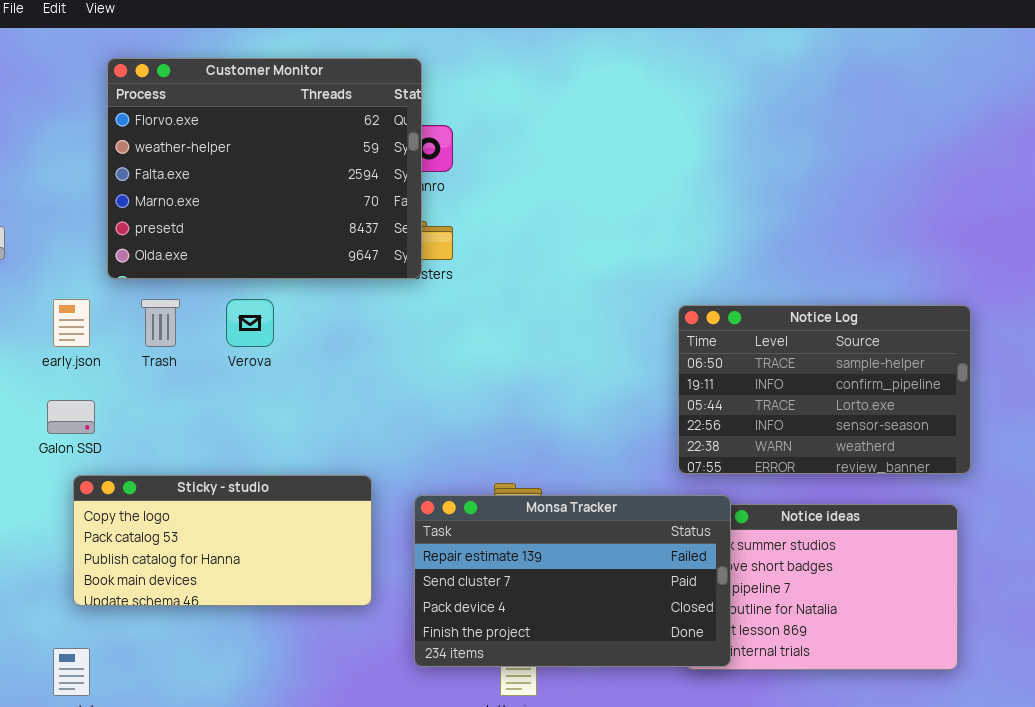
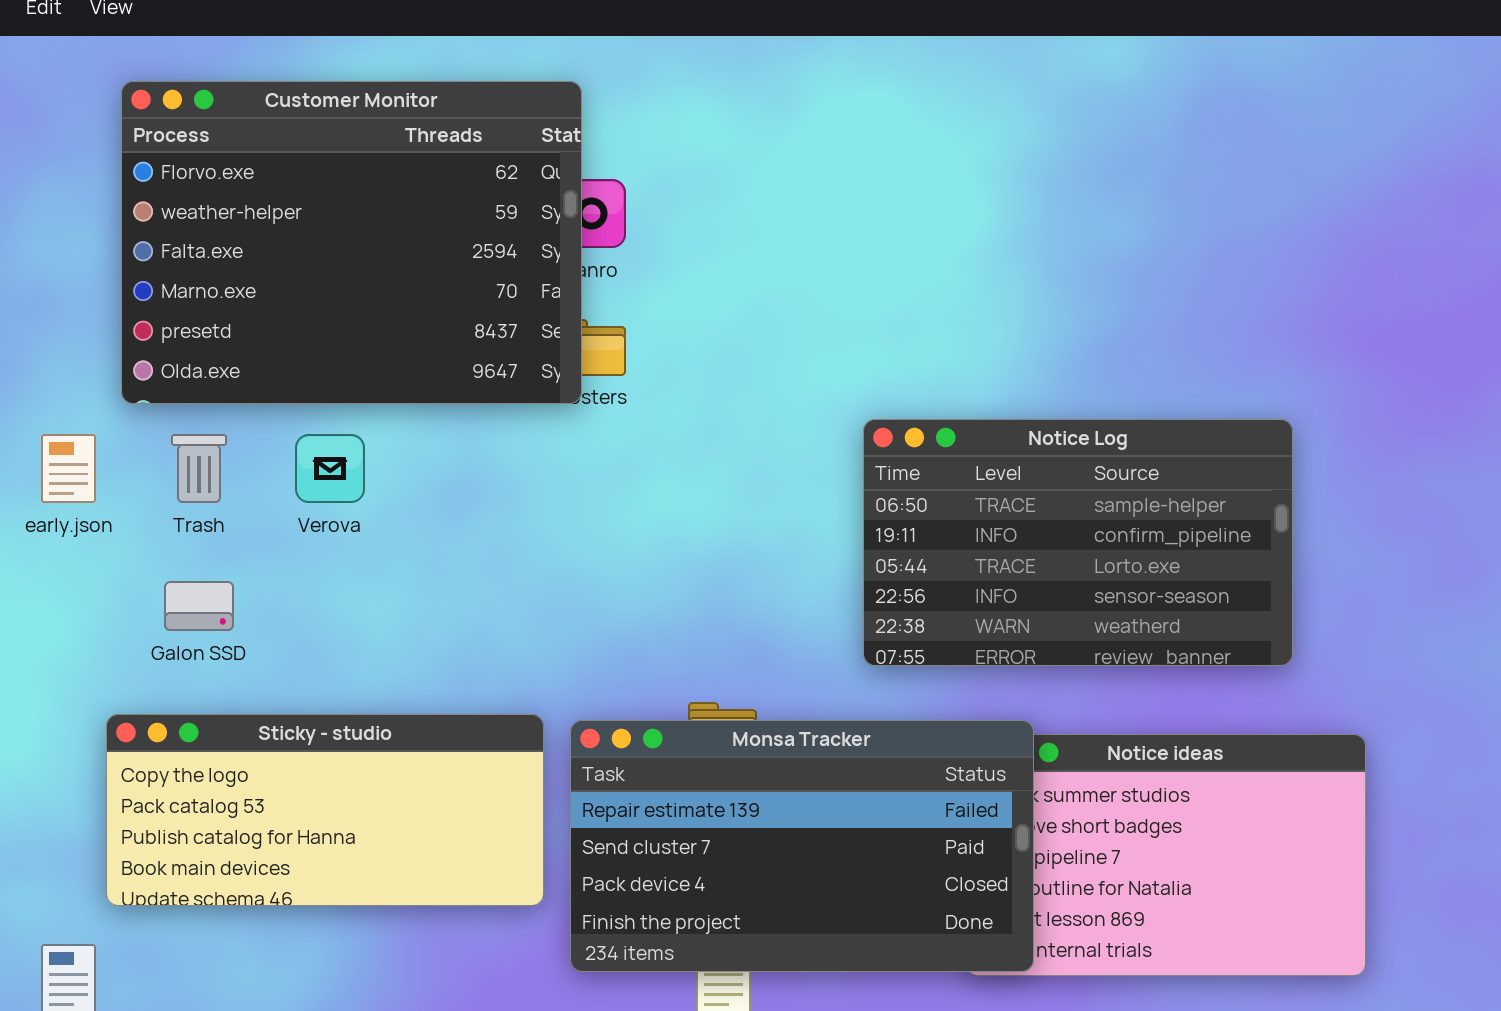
Notice Log: [678,305,971,474] -> [863,419,1293,666], moved
Galon SSD: [47,400,95,434] -> [164,581,234,631], moved
Sticky - studio: [73,475,372,606] -> [106,714,544,906], moved

